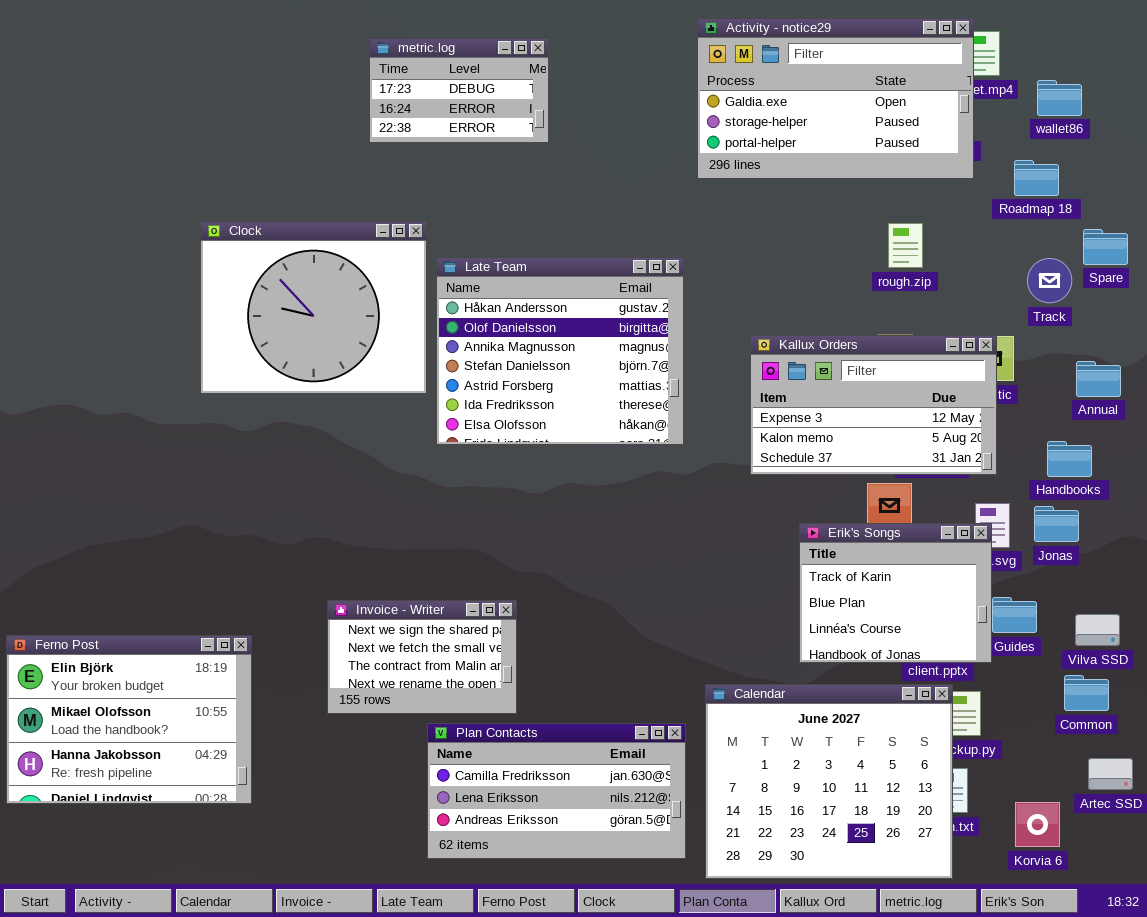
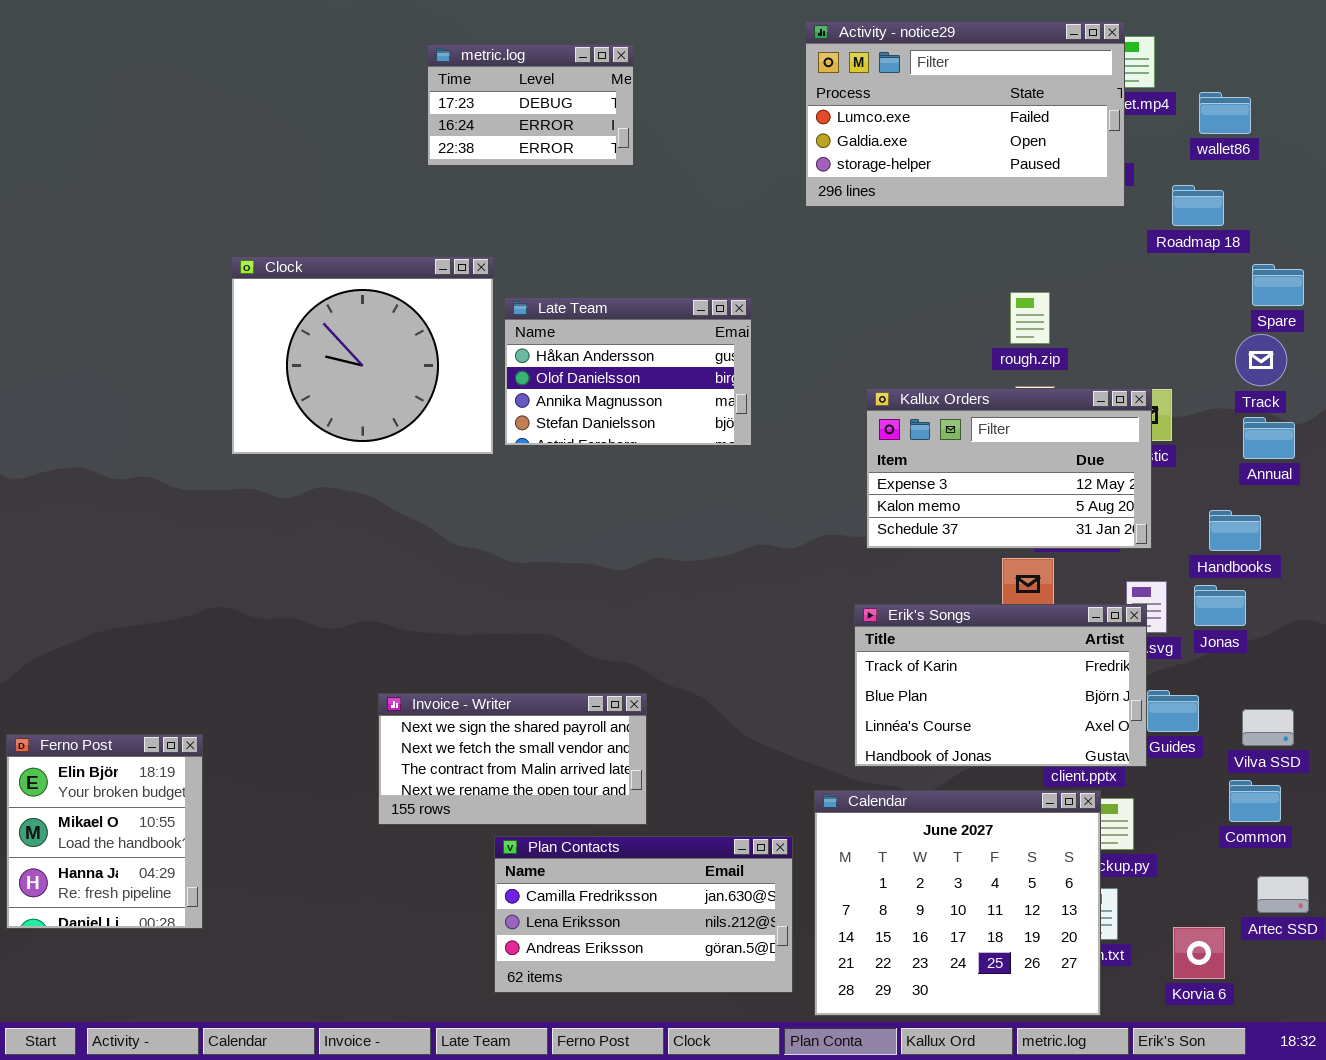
Activity - notice29: [697,18,974,179] -> [805,21,1125,207], scrolled up 1 row
rough.zip: [888,223,923,268] -> [1010,292,1050,344], moved
Late Team: [436,257,684,445] -> [504,297,752,446], resized
Track: [1027,258,1072,303] -> [1235,334,1287,386], moved
Erik's Songs: [799,523,992,663] -> [854,604,1147,767], resized
Invoice - Writer: [327,600,517,714] -> [378,693,647,825], resized
Ferno Post: [6,635,252,804] -> [6,734,203,929], resized

